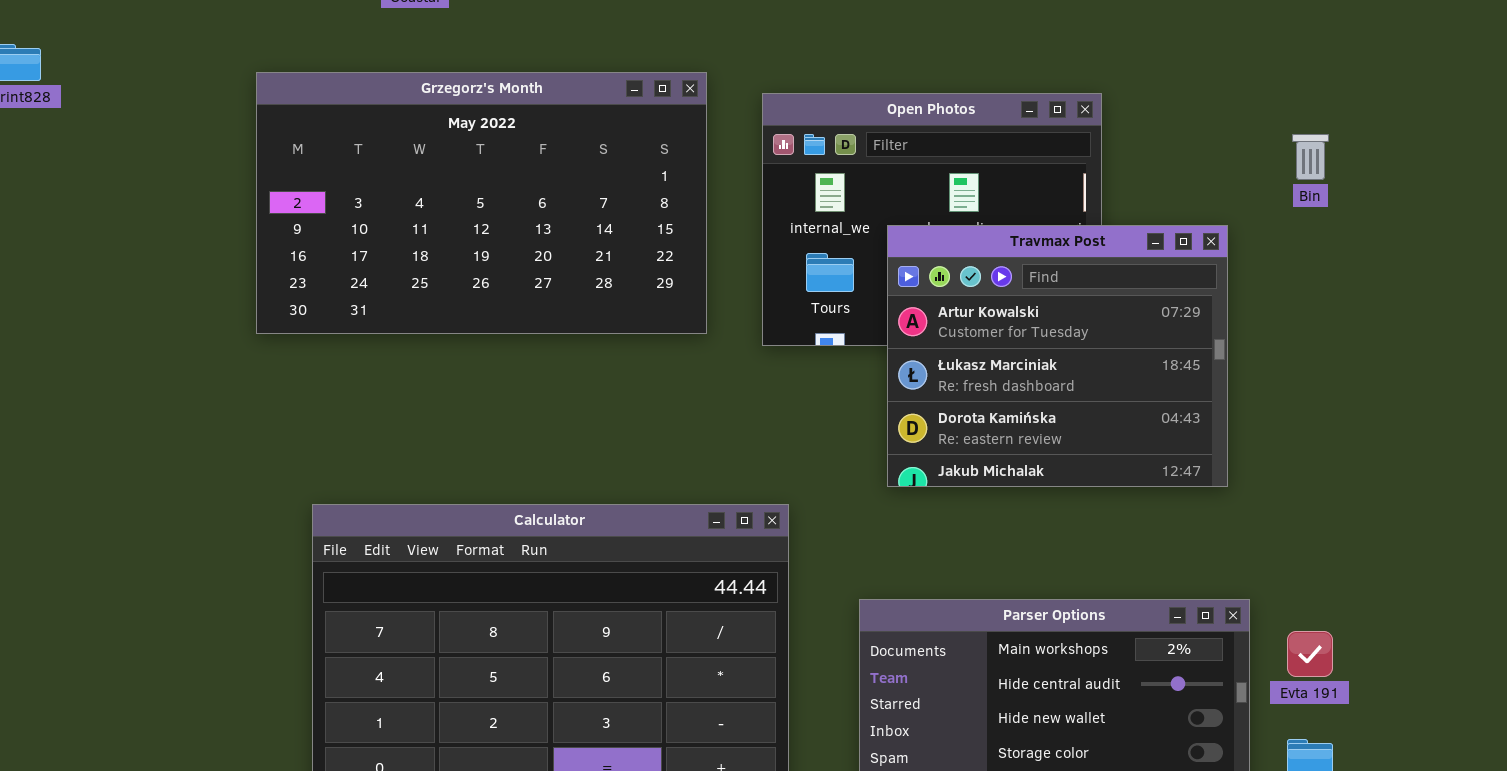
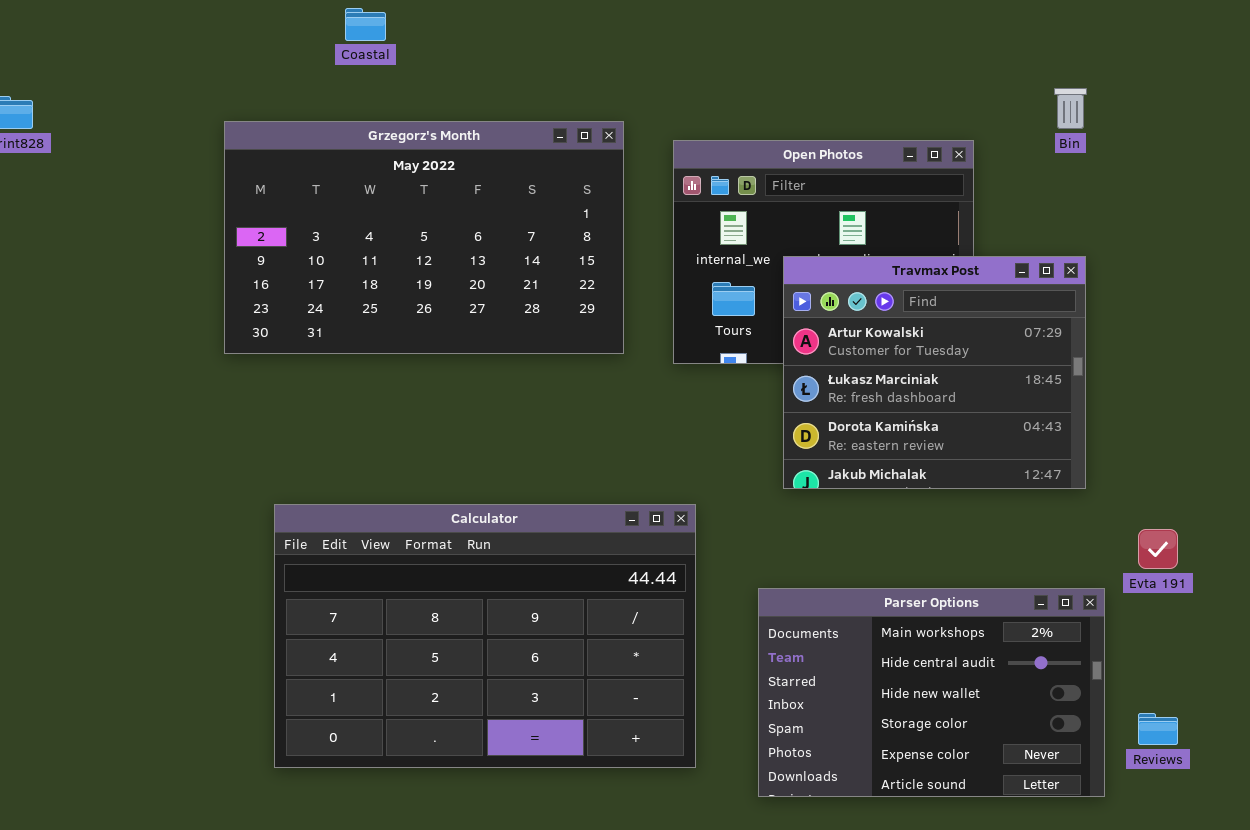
Bin: [1292,134,1329,180] -> [1054,88,1087,129], moved
Evta 191: [1287,631,1333,677] -> [1138,529,1178,569], moved

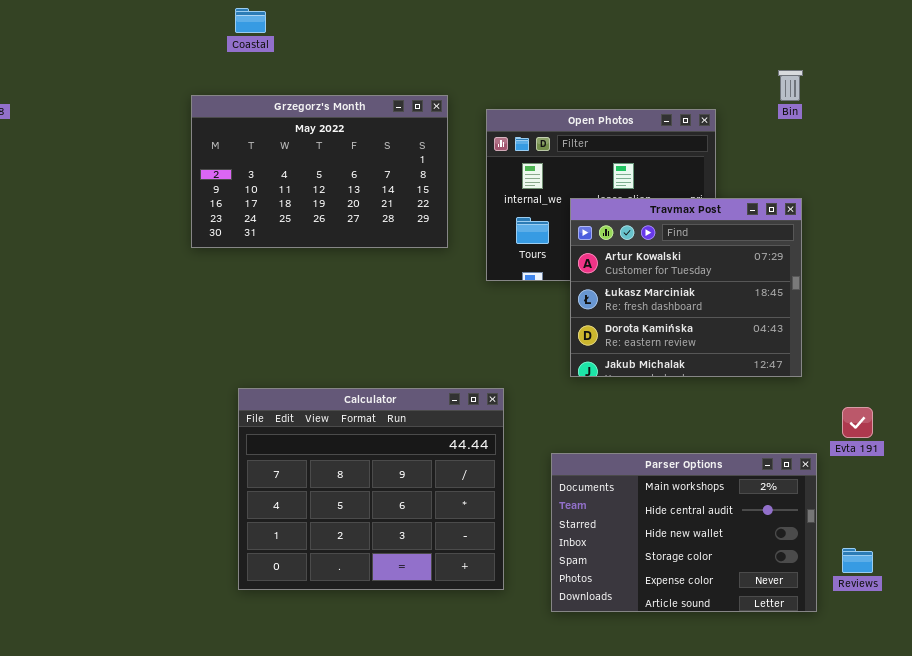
Grzegorz's Month: [224,121,624,354] -> [191,95,448,248], resized
Calculator: [274,504,696,768] -> [238,388,504,590], resized

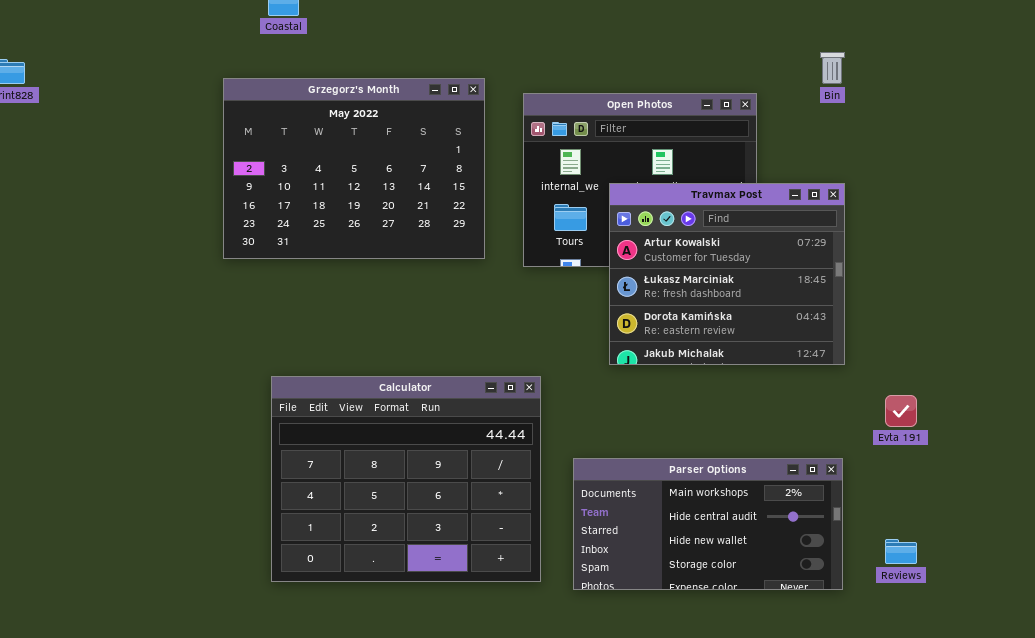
Grzegorz's Month: [191,95,448,248] -> [223,78,485,259], resized
Parser Options: [551,453,817,612] -> [573,458,843,590], moved, resized

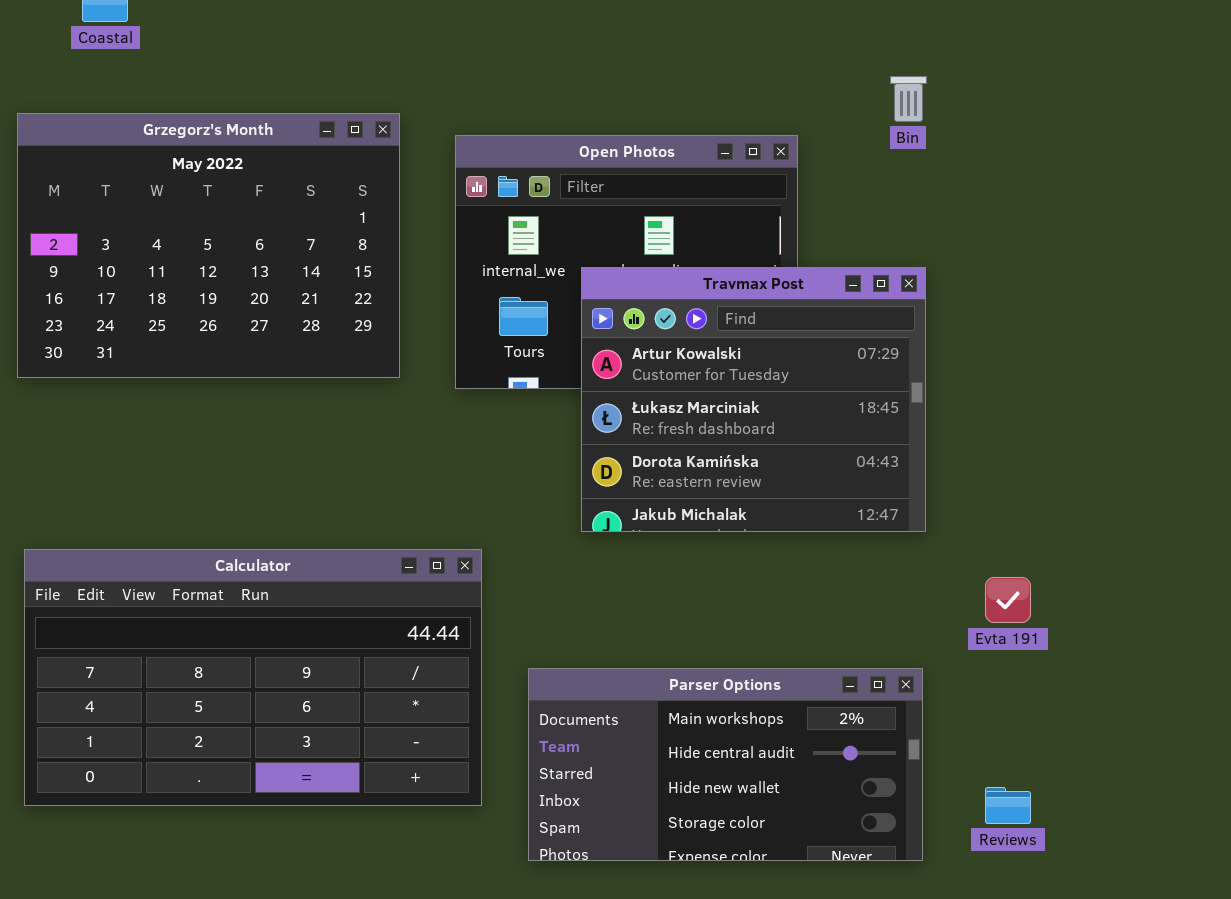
Calculator: [271,376,541,582] -> [24,549,482,806], resized

